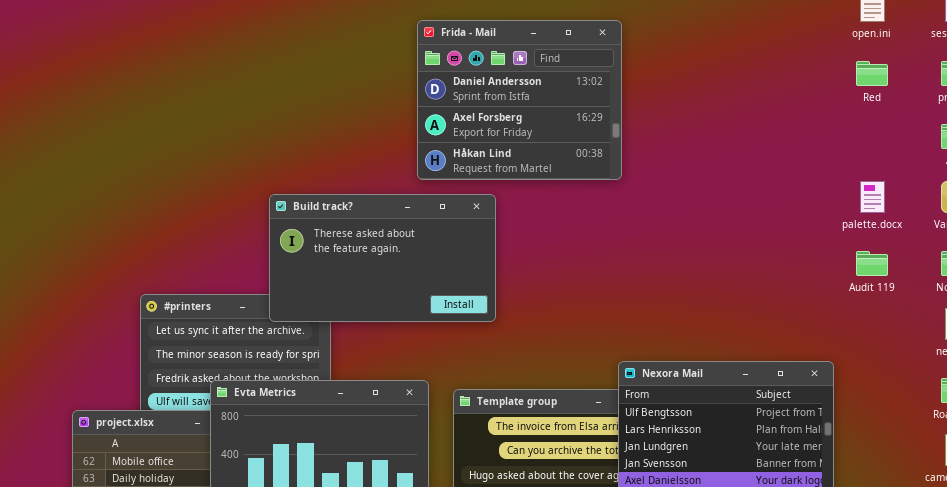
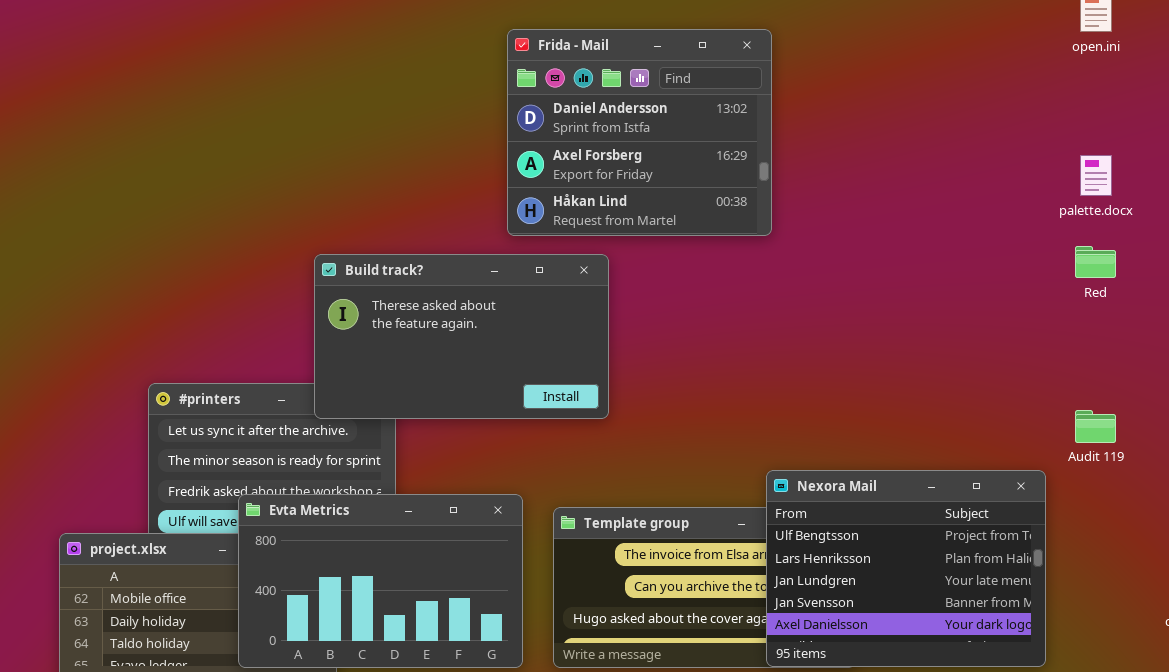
Red: [856,61,888,86] -> [1075,246,1116,278], moved
palette.docx: [860,181,885,213] -> [1080,155,1112,196], moved
Audit 119: [856,251,888,276] -> [1075,410,1116,443], moved

